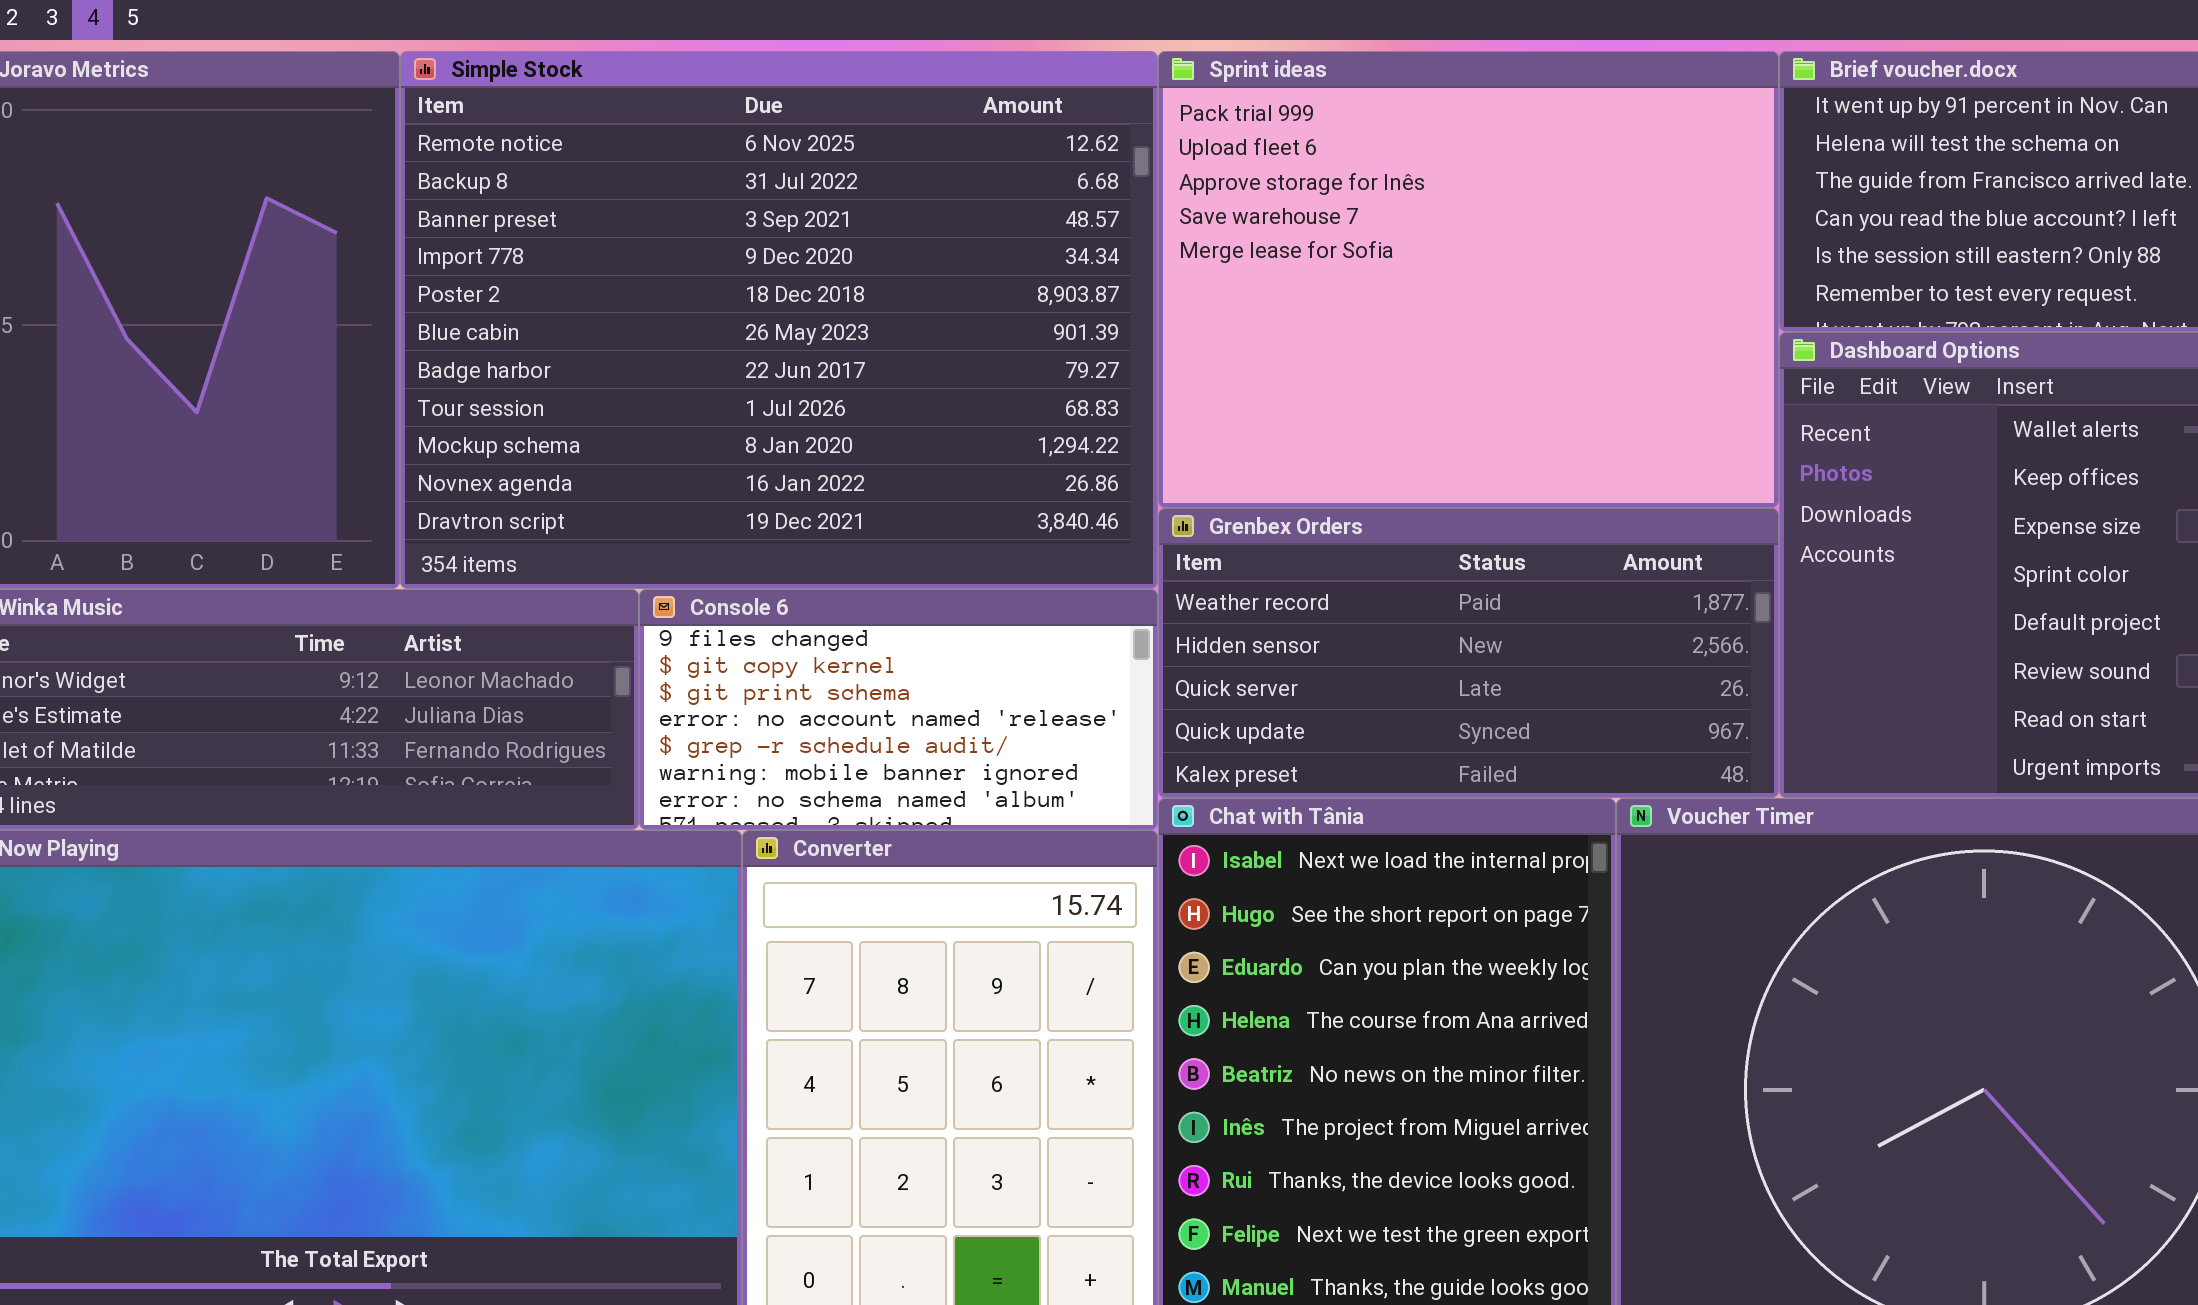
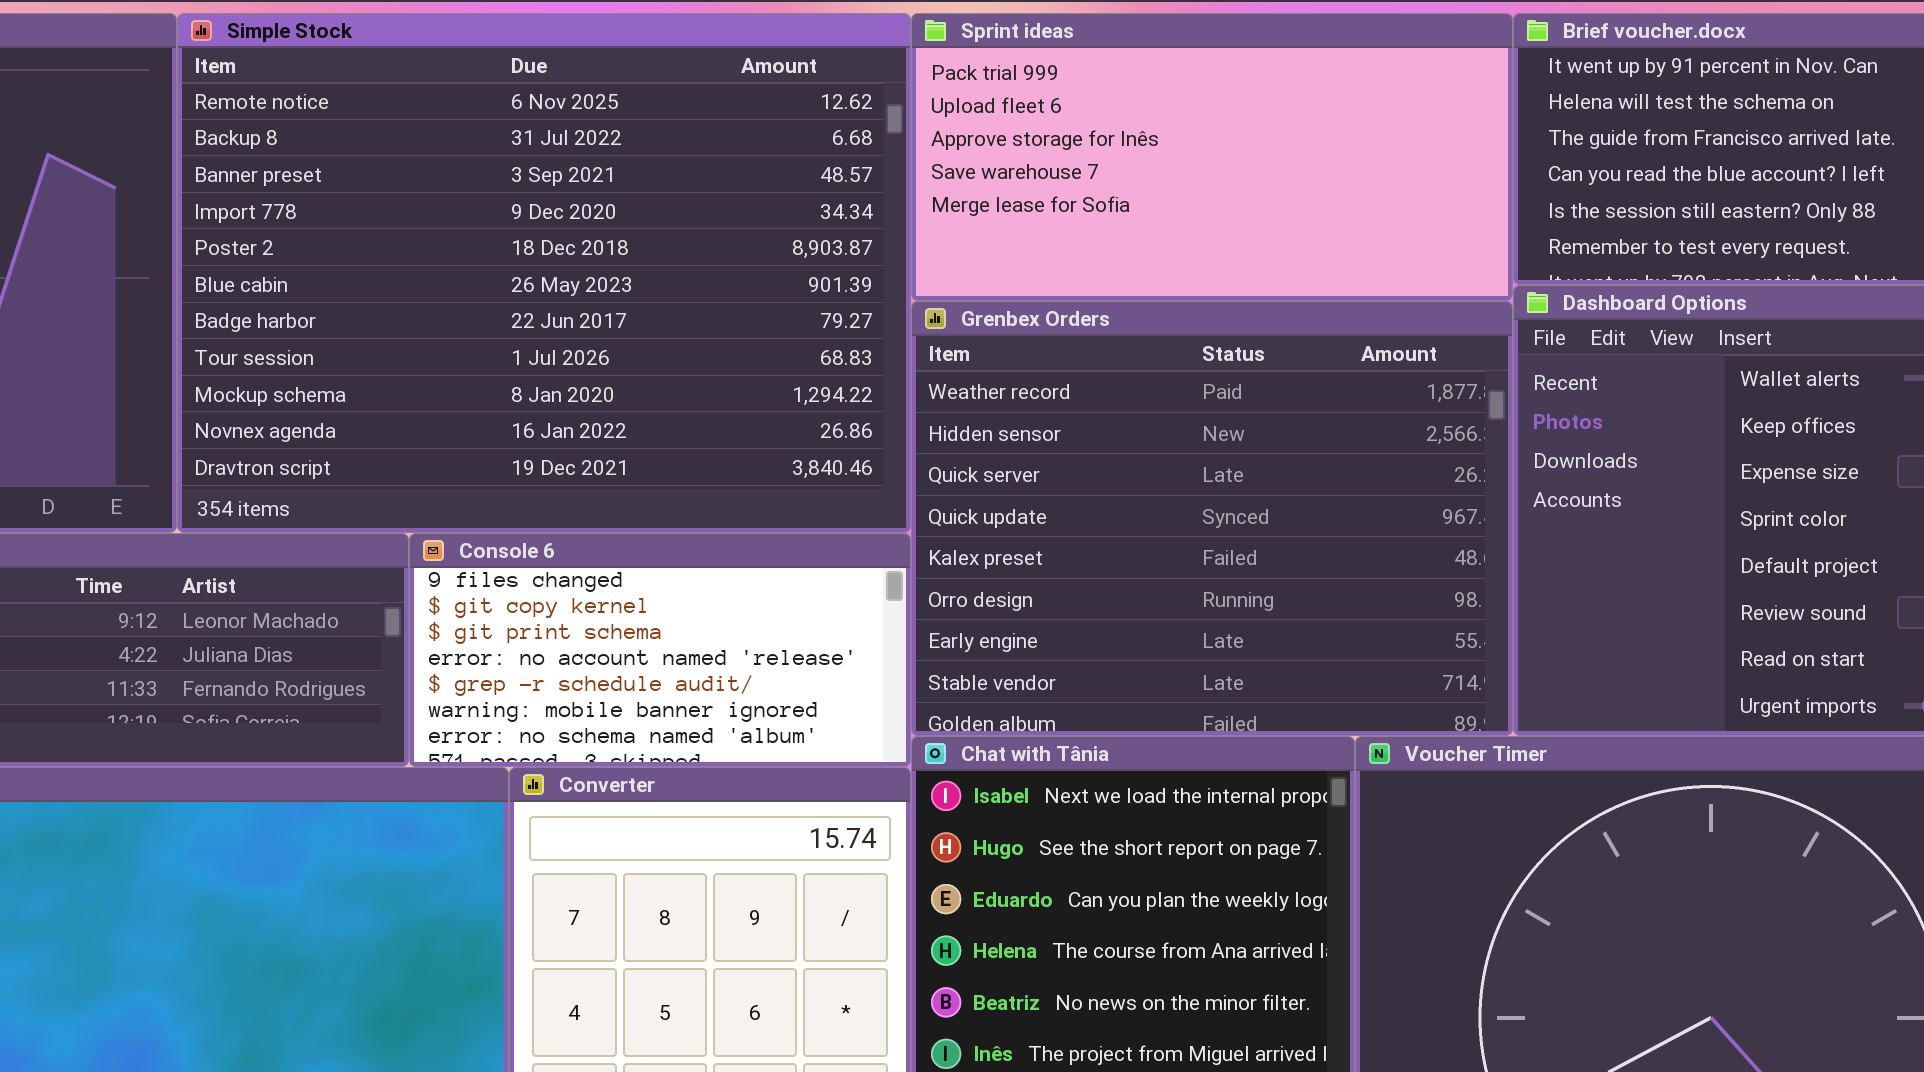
Sprint ideas: [1158,51,1779,508] -> [911,13,1513,301], resized
Grenbex Orders: [1158,508,1779,798] -> [911,301,1513,736], resized

